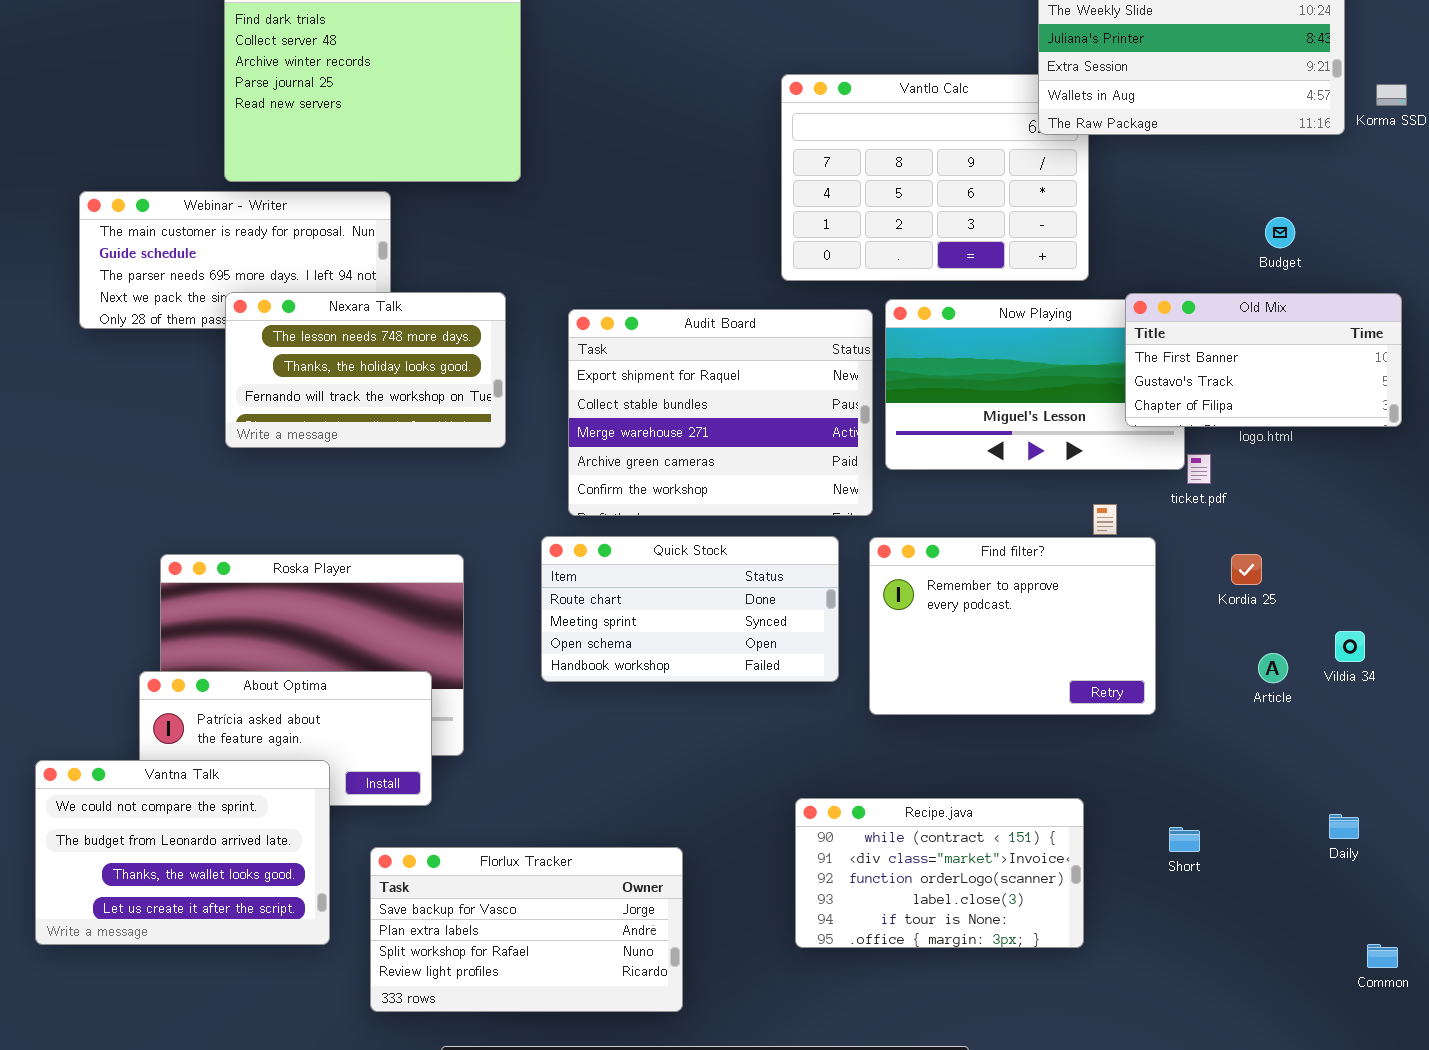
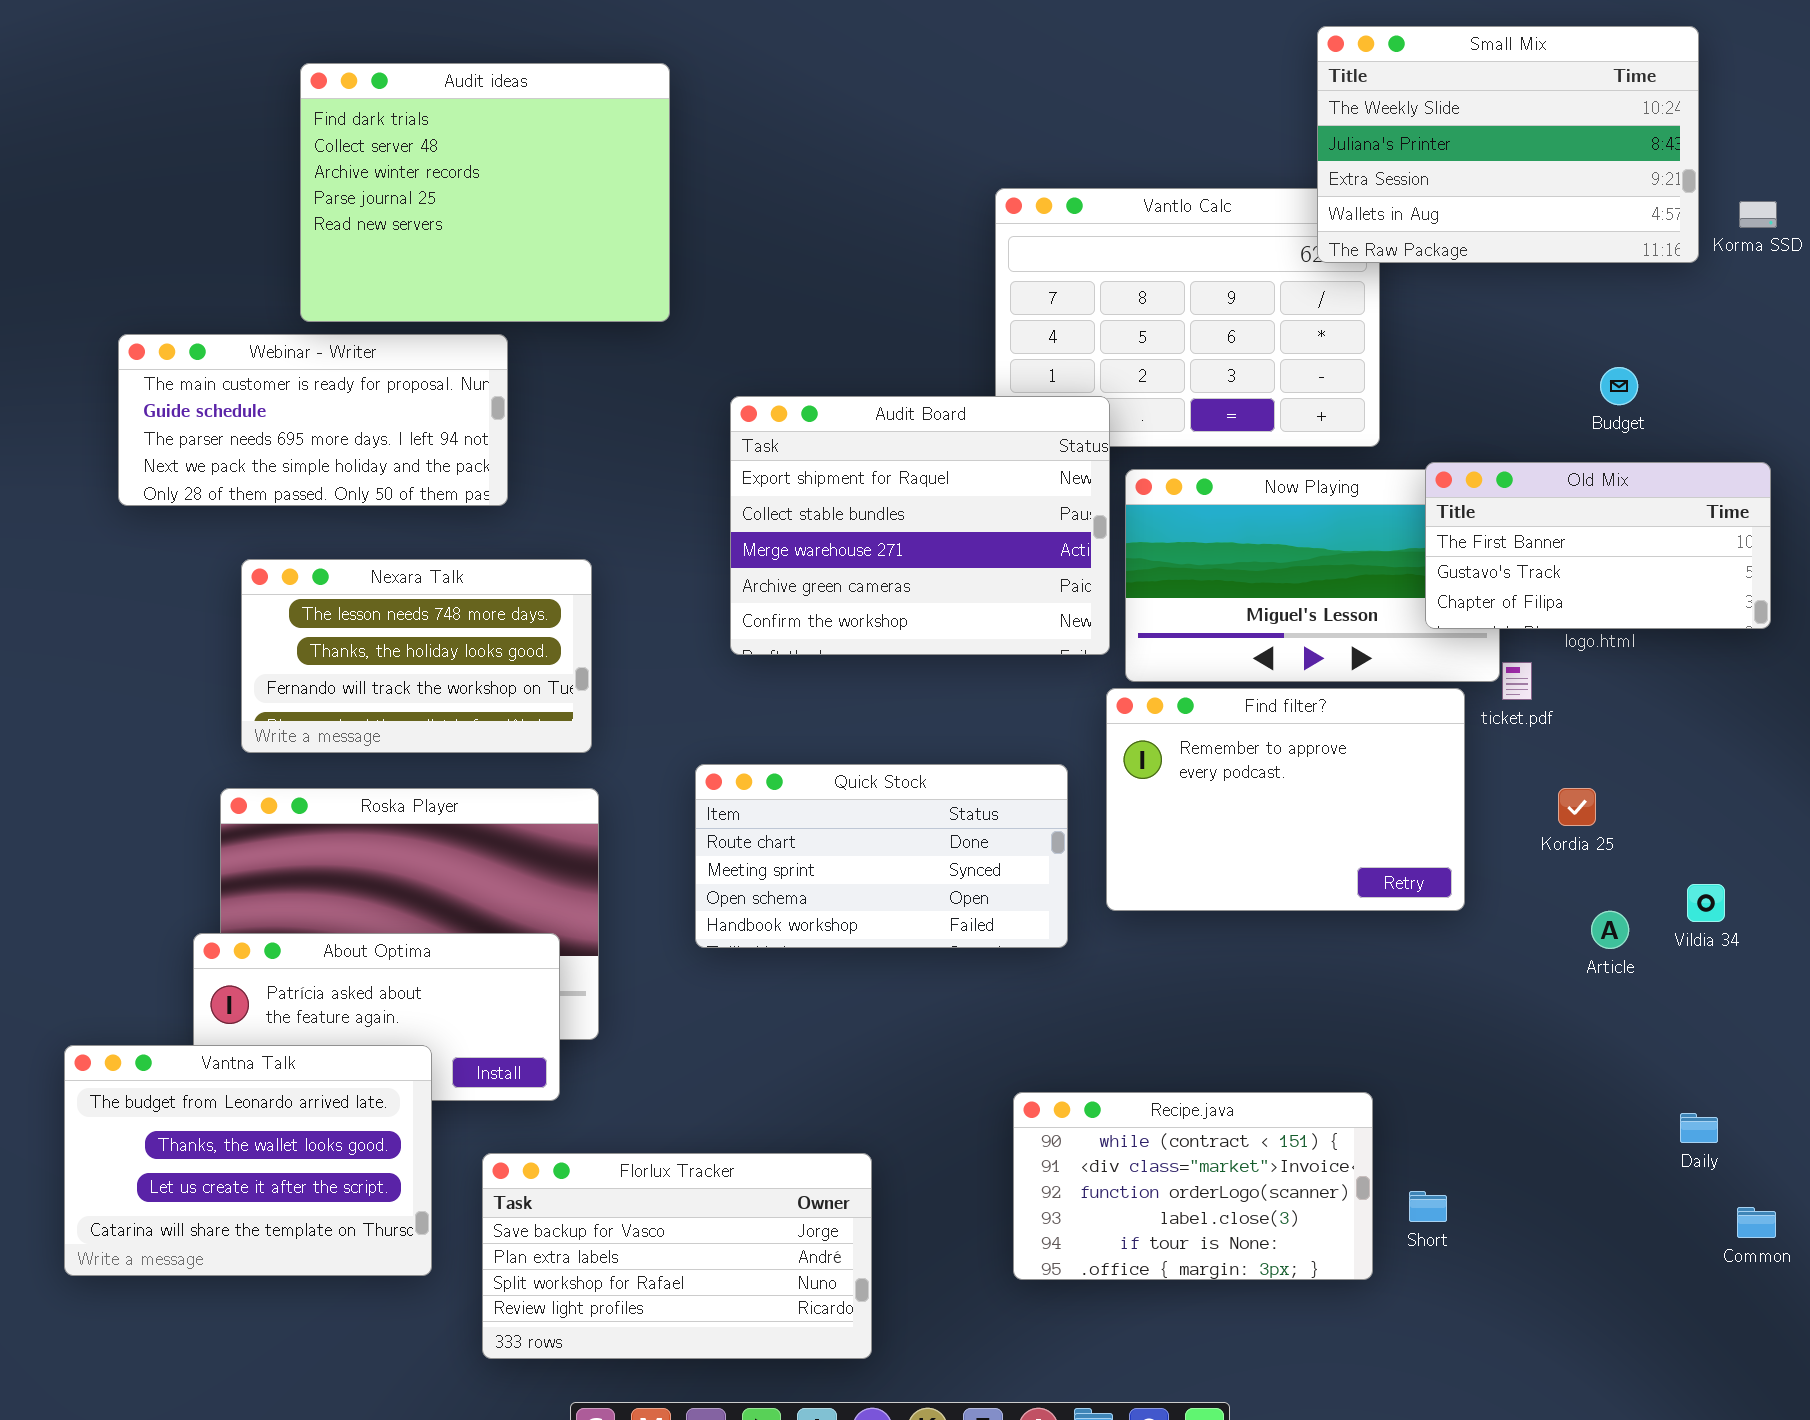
Nexara Talk: [225,292,506,448] -> [241,559,592,753], moved
Audit Board: [568,309,873,516] -> [730,396,1110,655], moved
Find filter?: [869,537,1156,715] -> [1106,688,1465,911], moved
Vantna Talk: [35,760,330,945] -> [64,1045,432,1276], scrolled down 1 row
Short: [1169,827,1200,852] -> [1409,1191,1447,1222], moved
Common: [1367,944,1398,968] -> [1737,1207,1776,1238], moved

